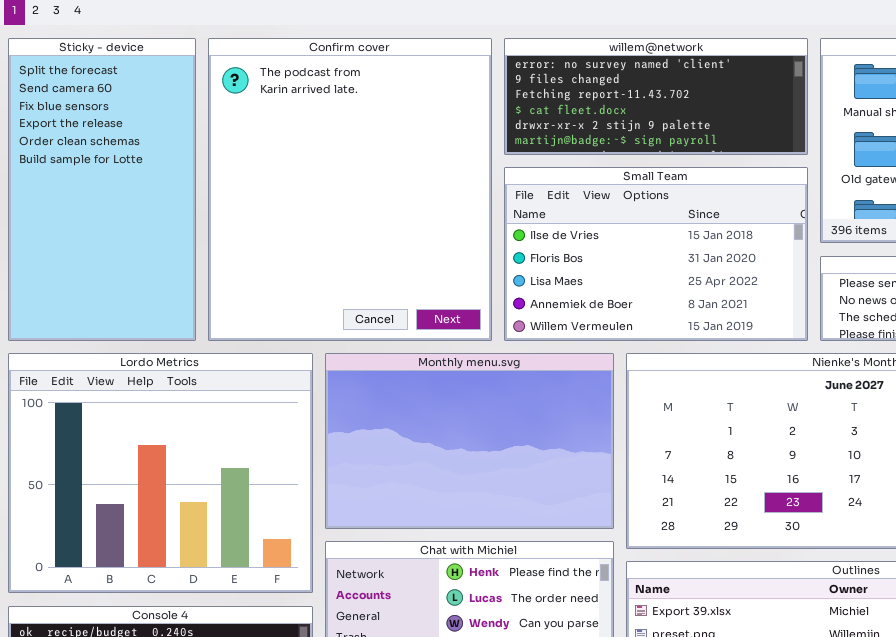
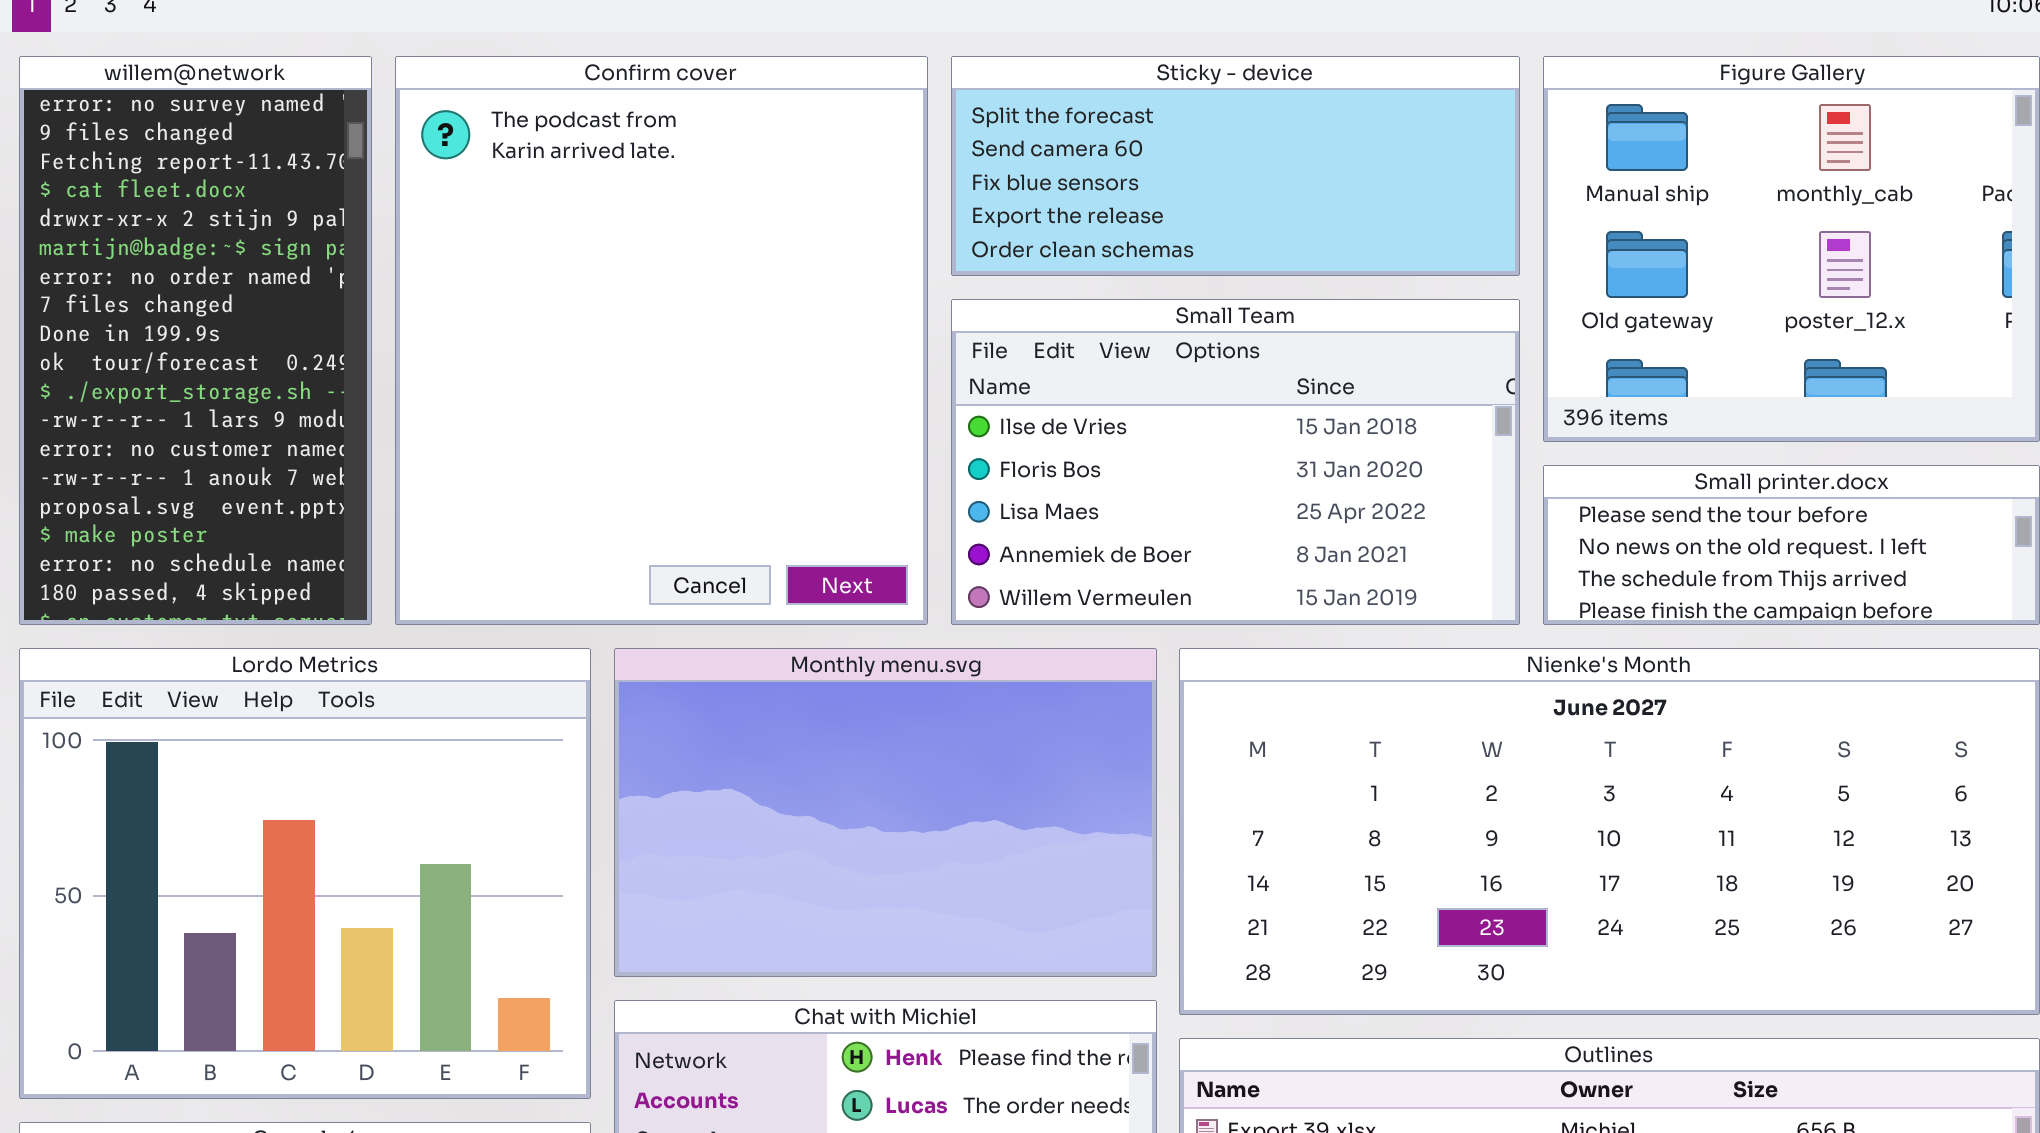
Sticky - device: [8,38,196,341] -> [951,56,1520,276], moved, resized
willem@network: [504,38,808,155] -> [19,56,372,625], moved, resized

